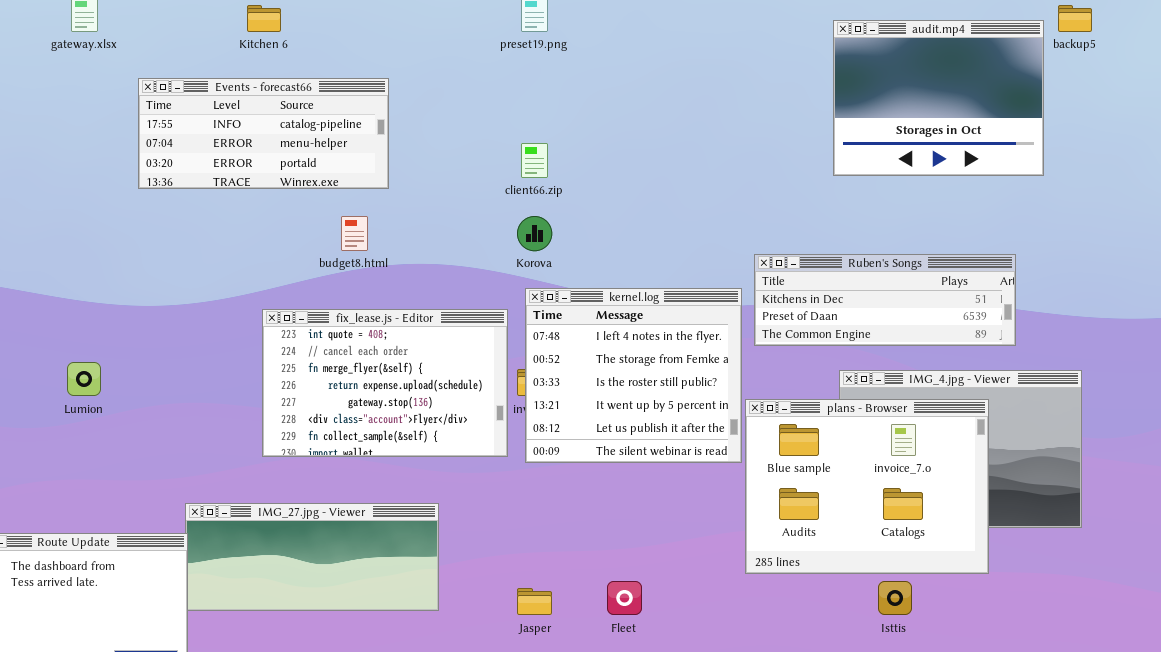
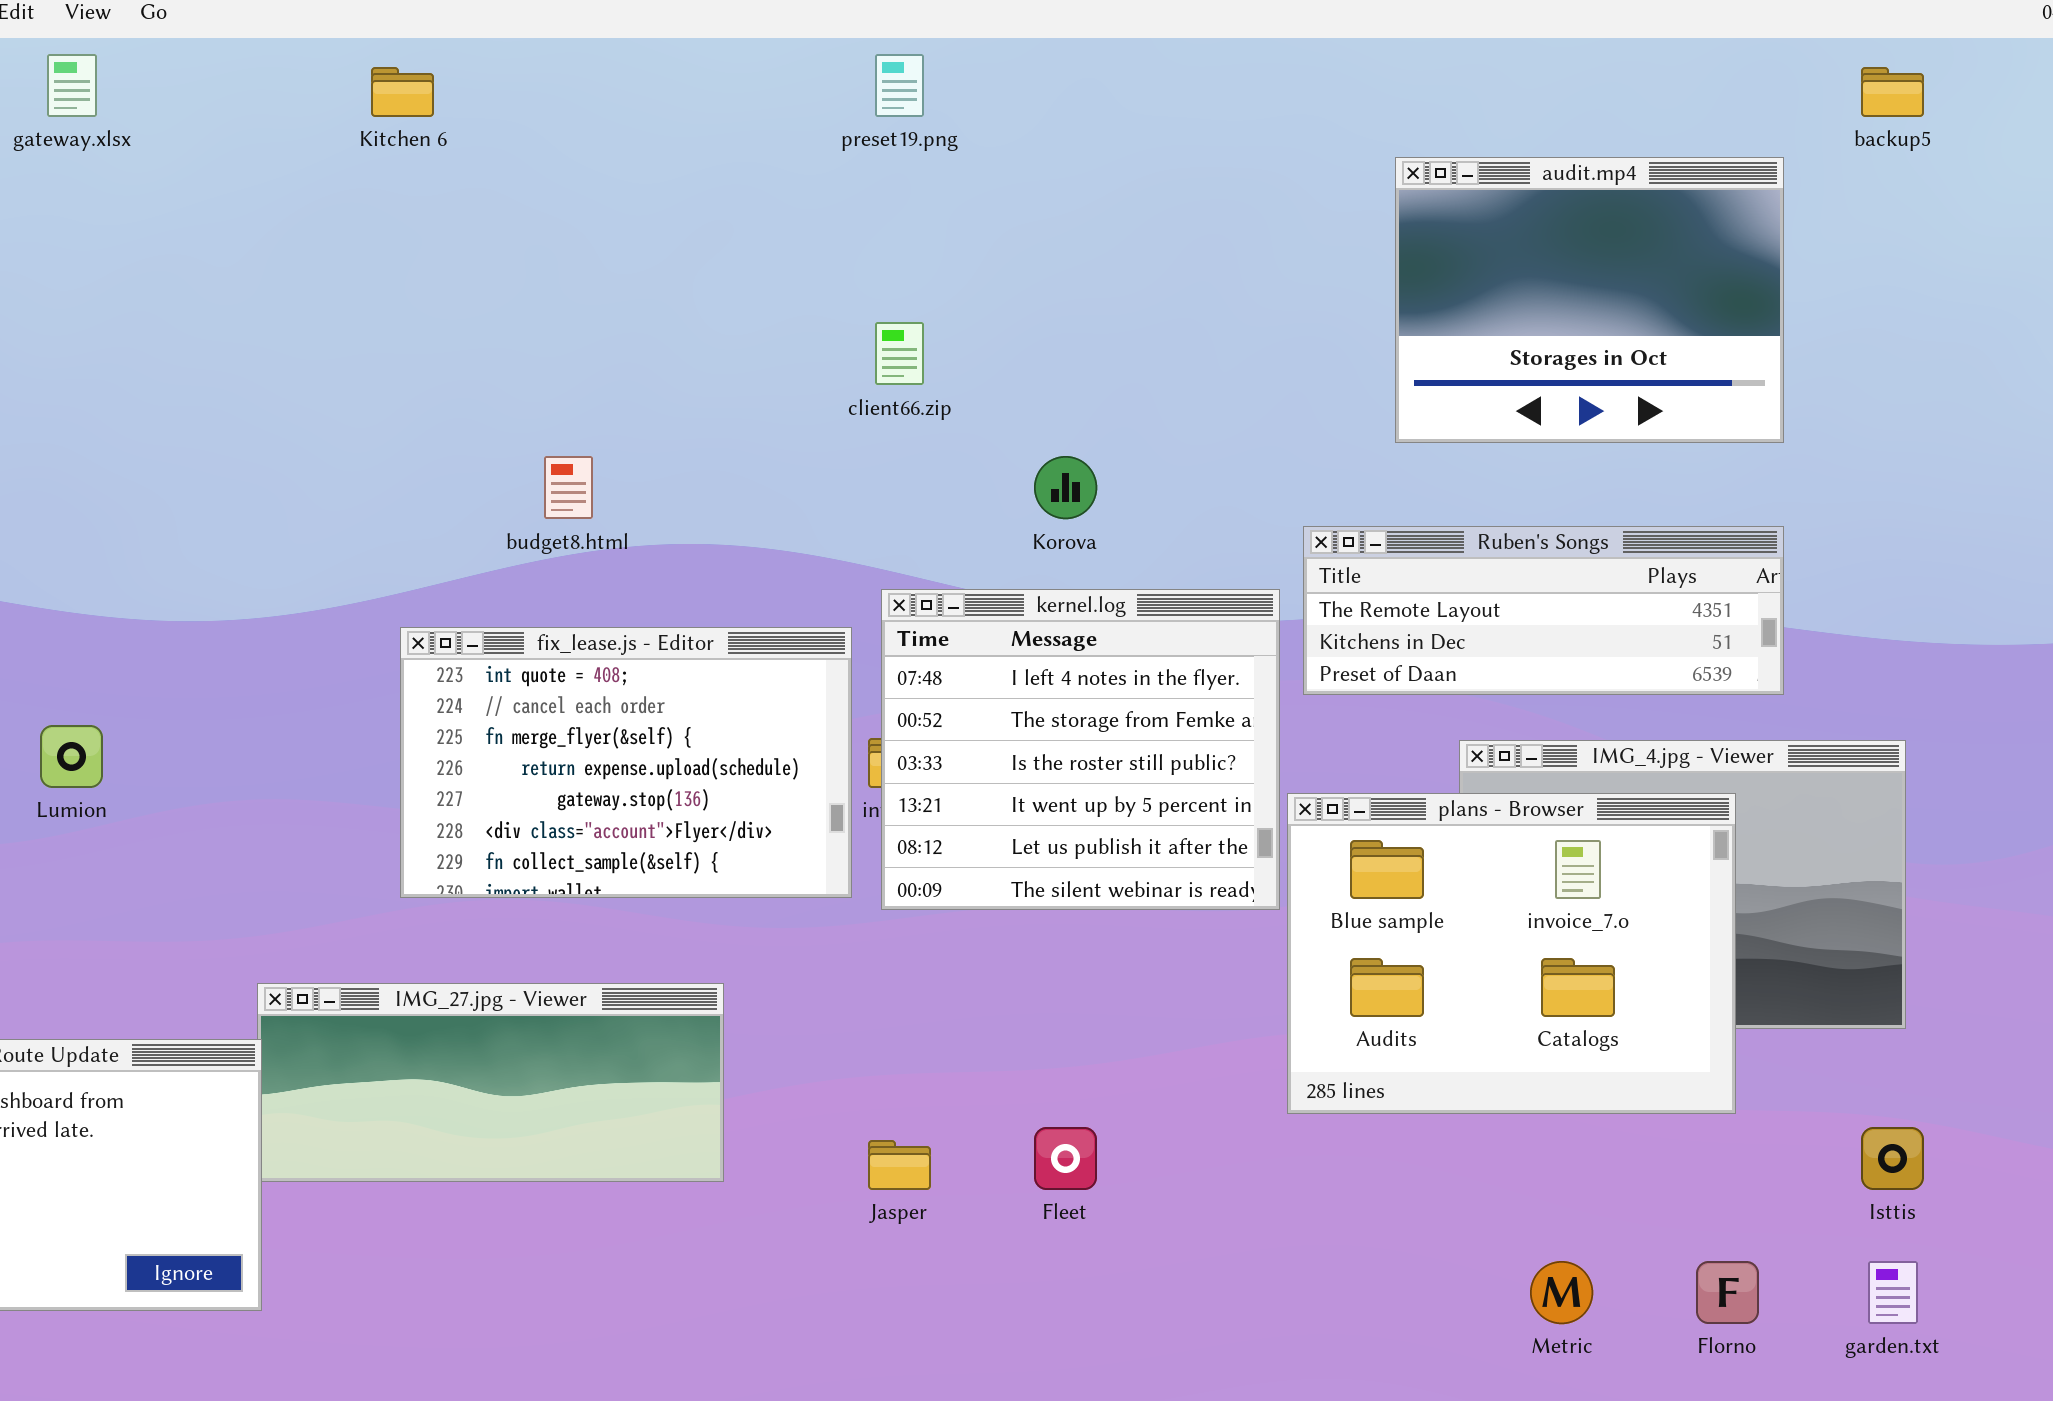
audit.mp4: [833,20,1044,176] -> [1395,157,1784,443], moved
Events - forecast66: [138,78,389,189] -> none, closed
Korova: [517,216,552,251] -> [1034,456,1097,519], moved
Ruben's Songs: [754,254,1016,346] -> [1303,526,1784,695], scrolled up 1 row
Isttis: [878,581,912,615] -> [1861,1127,1924,1190], moved

